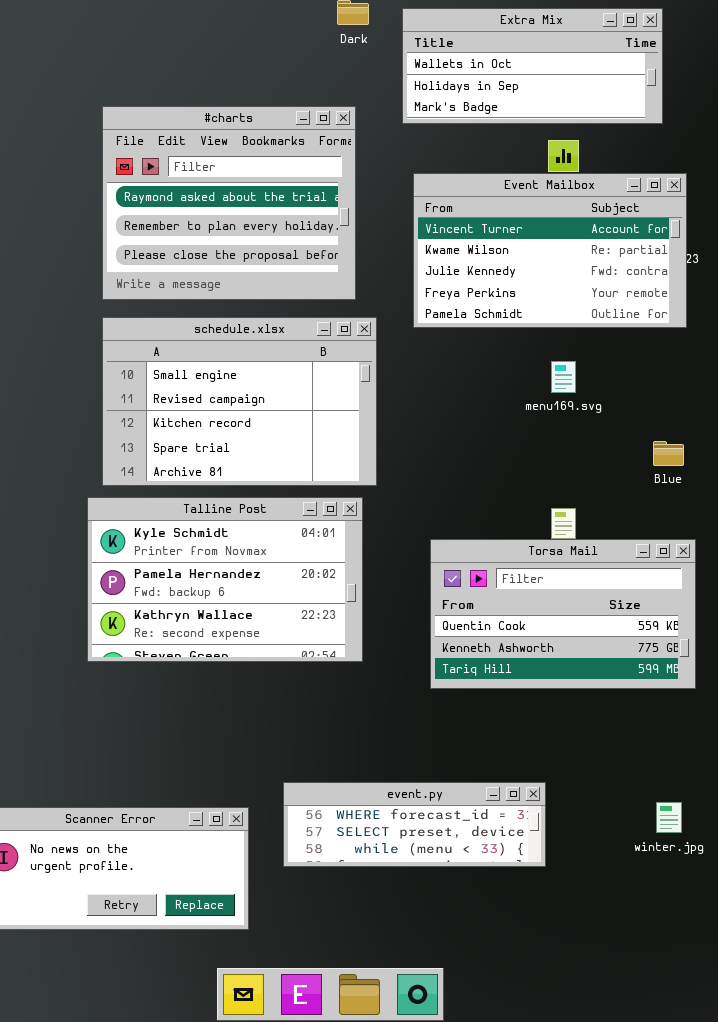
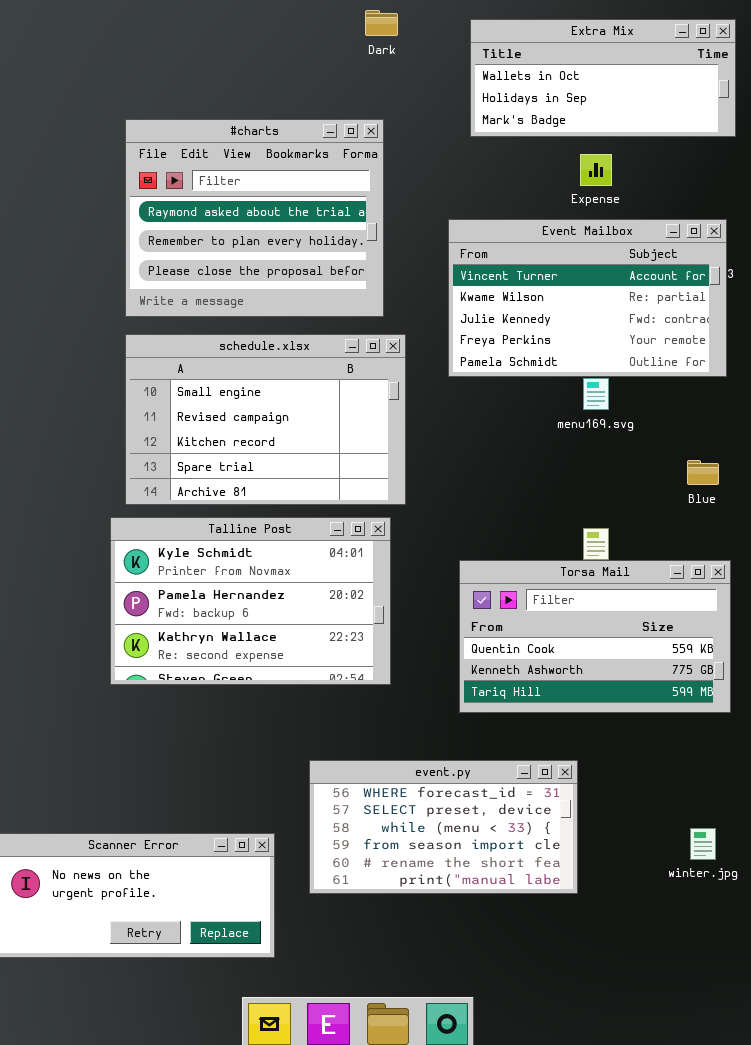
Extra Mix: [402,8,663,124] -> [470,19,736,137], moved
Event Mailbox: [413,173,687,328] -> [448,219,727,377], moved
event.py: [283,782,546,867] -> [309,760,578,894], resized

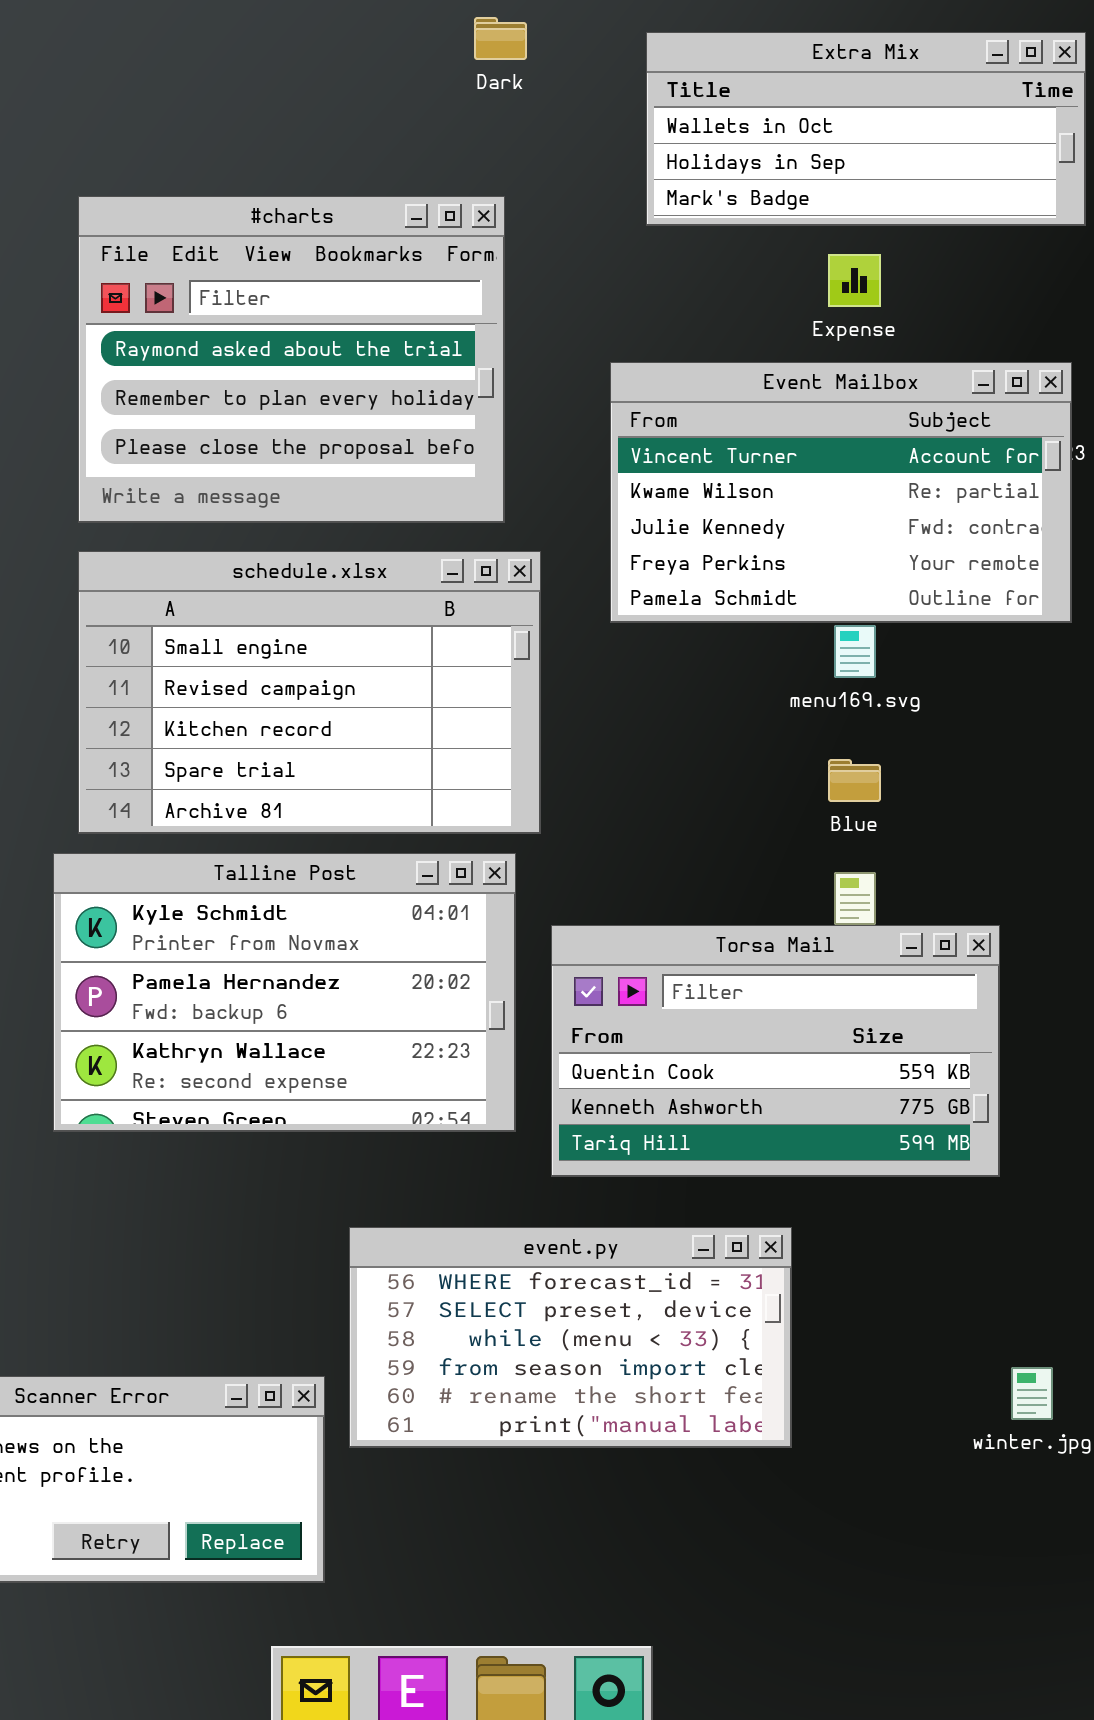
Blue: [687,460,719,485] -> [828,759,881,802], moved
Torsa Mail: [459,560,731,713] -> [551,925,1000,1177], moved
event.py: [309,760,578,894] -> [349,1227,792,1448], moved

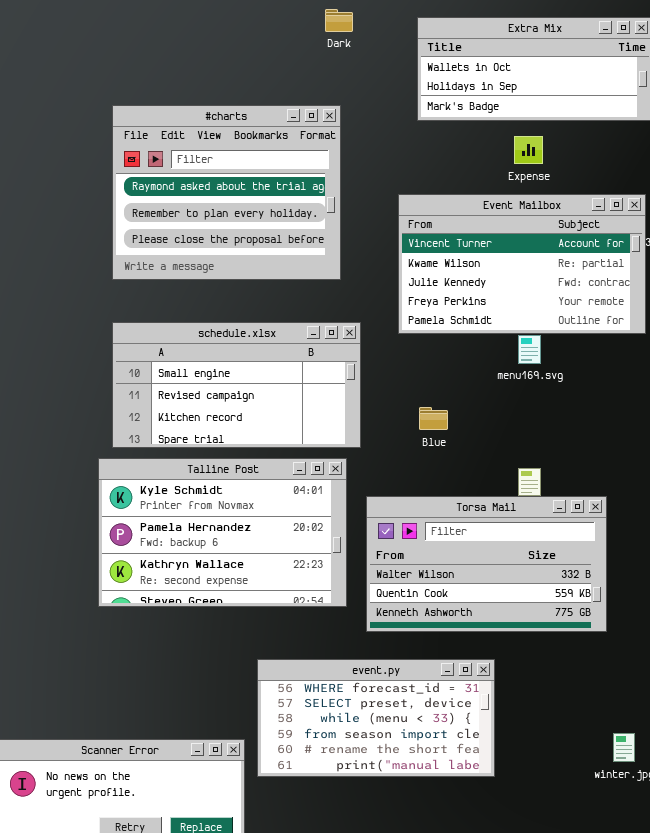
schedule.xlsx: [78,551,541,834] -> [112,322,361,448], resized
Blue: [828,759,881,802] -> [419,407,448,430], moved
Torsa Mail: [551,925,1000,1177] -> [366,496,607,632], scrolled up 1 row

